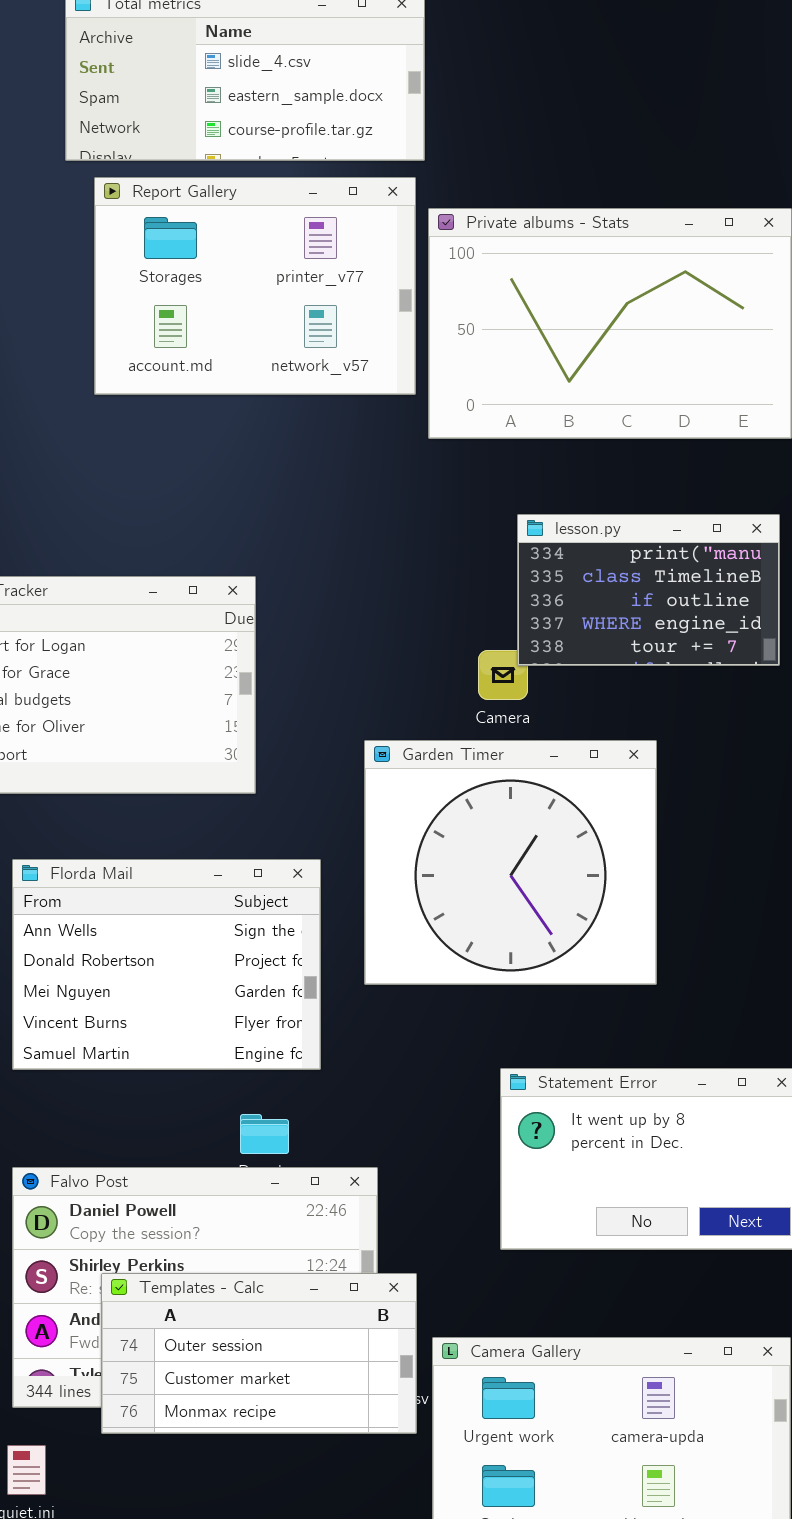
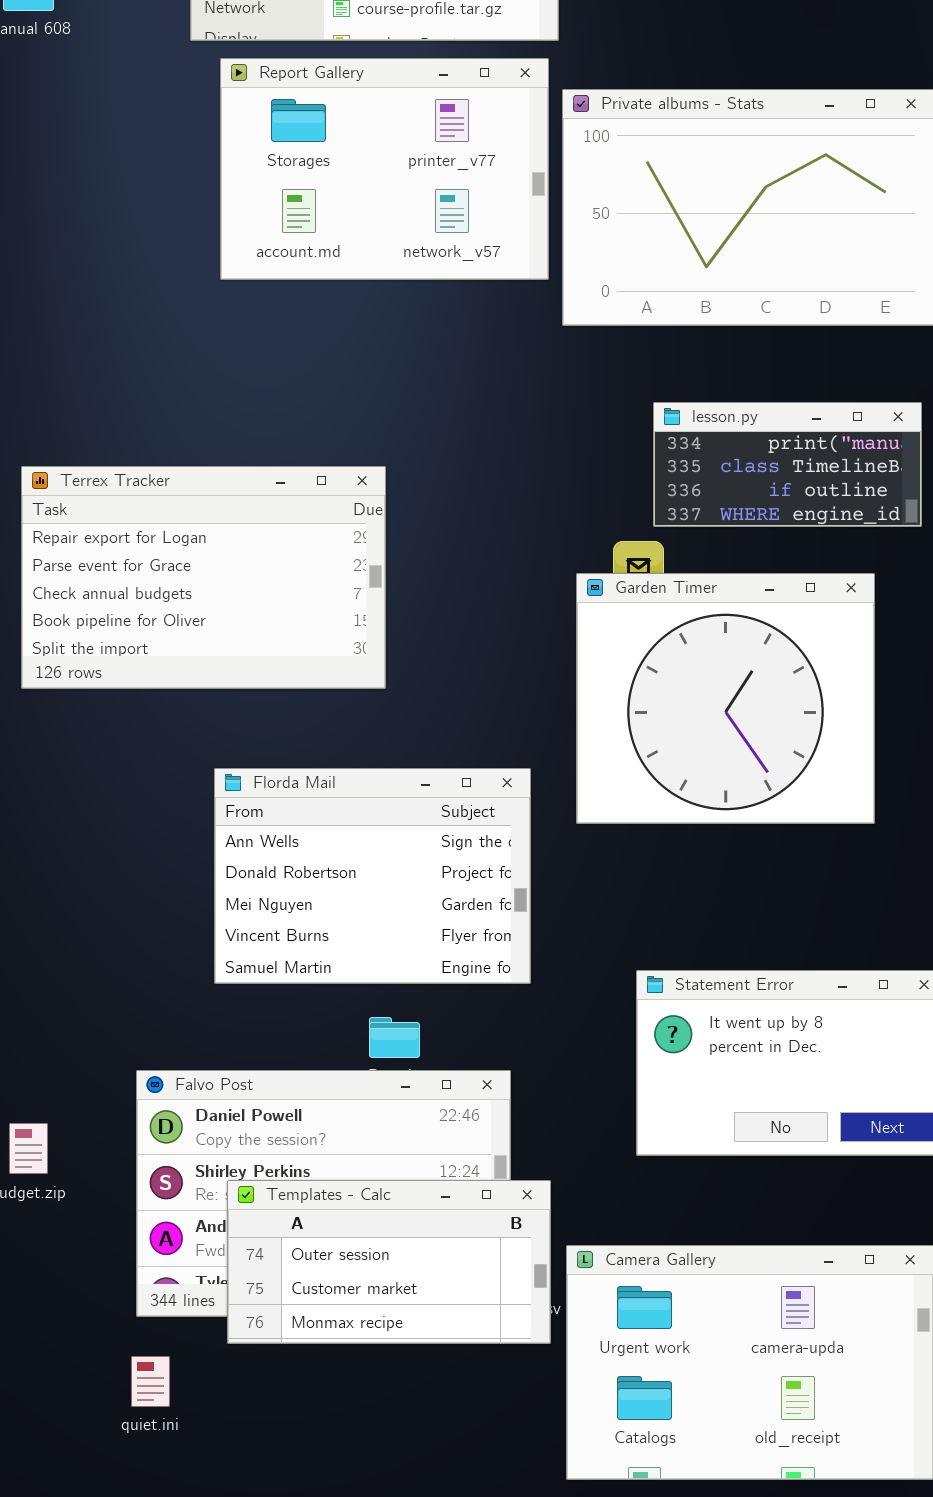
lesson.py: [517,514,780,666] -> [653,402,922,527], resized
Garden Timer: [364,740,657,985] -> [576,573,875,824], moved
Florda Mail: [12,859,321,1070] -> [214,768,531,984], moved

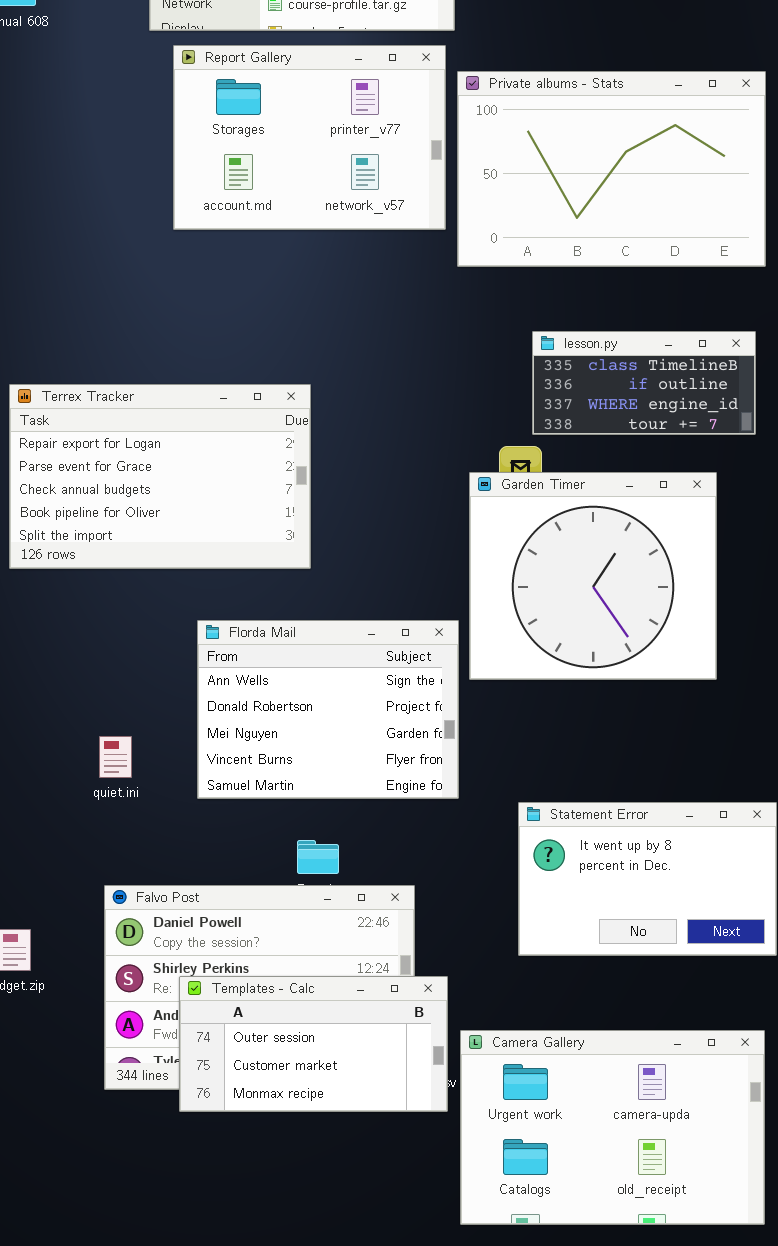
lesson.py: [653,402,922,527] -> [532,331,756,435], scrolled down 1 row
Florda Mail: [214,768,531,984] -> [197,620,459,799], moved
quiet.ini: [131,1356,170,1407] -> [99,736,132,778], moved

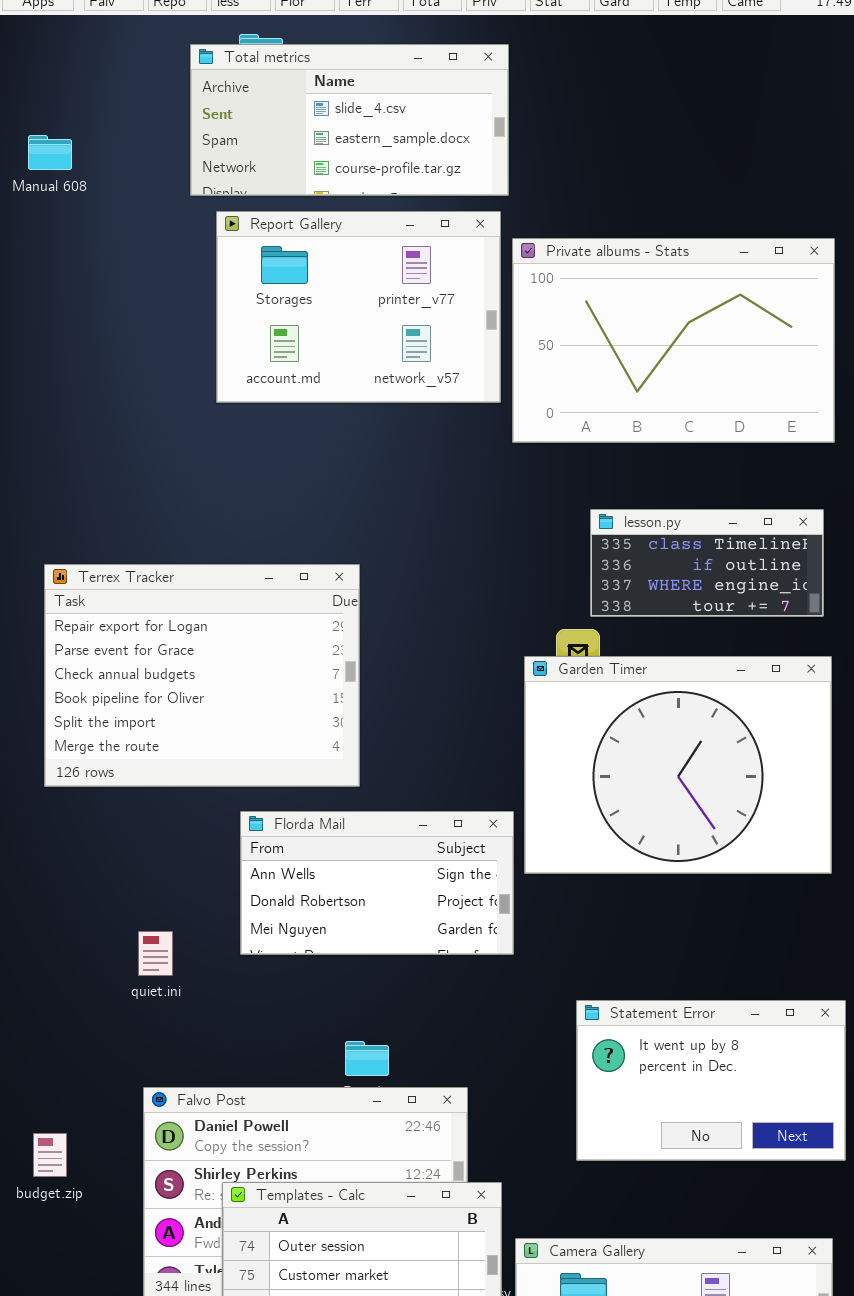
Terrex Tracker: [9,384,311,569] -> [44,564,360,787], resized
Garden Timer: [469,472,717,680] -> [524,656,832,874], resized
Florda Mail: [197,620,459,799] -> [240,811,514,955], resized

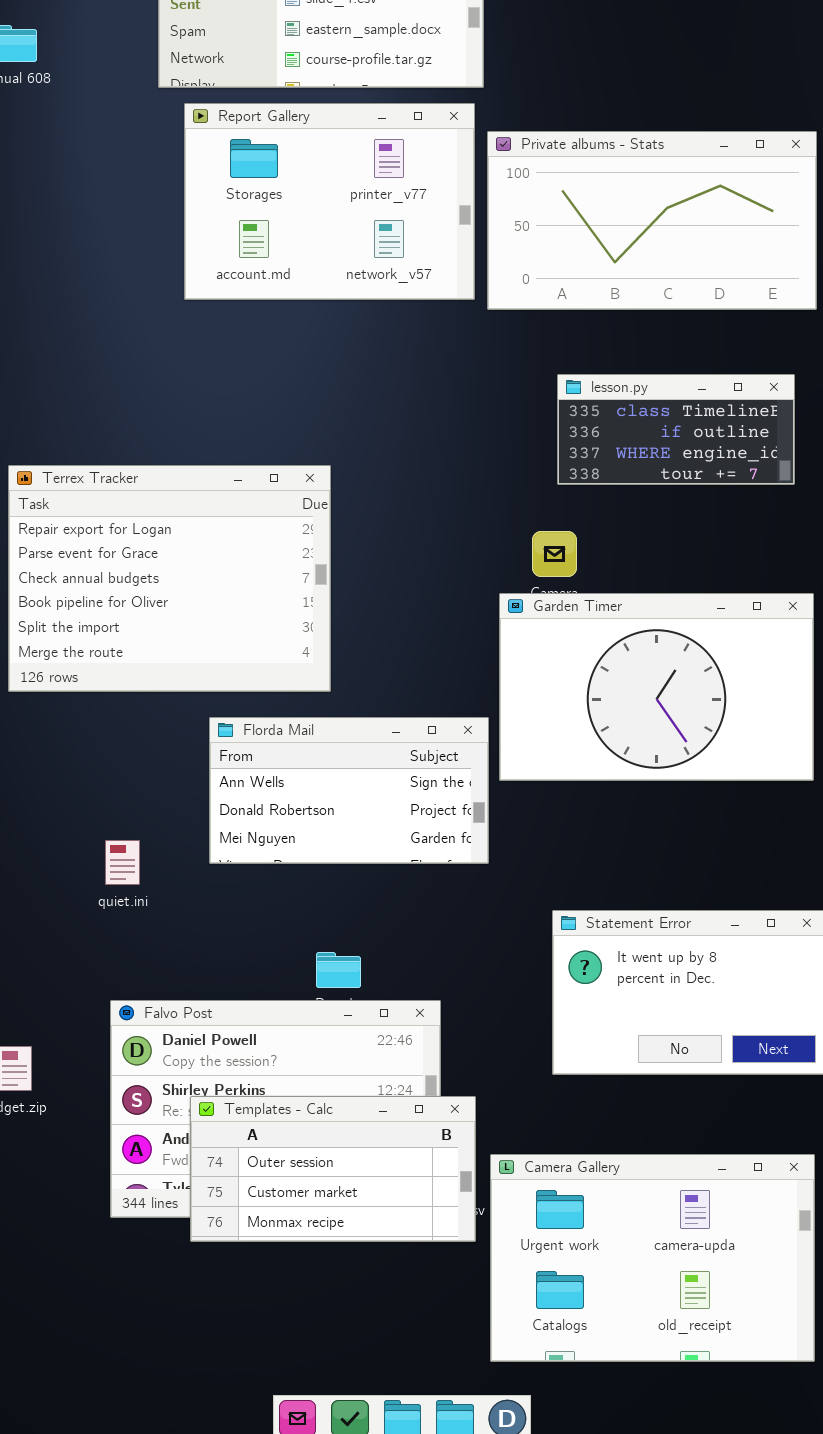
Private albums - Stats: [512,238,835,443] -> [487,131,817,310], resized
lesson.py: [590,509,824,617] -> [557,374,795,485], moved
Garden Timer: [524,656,832,874] -> [499,593,814,781], resized

